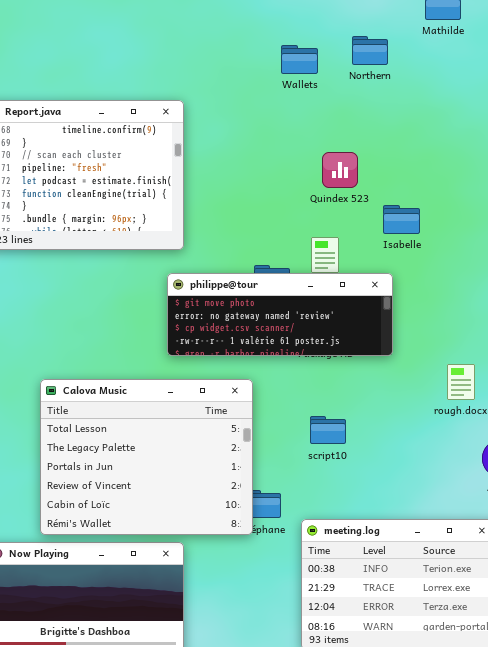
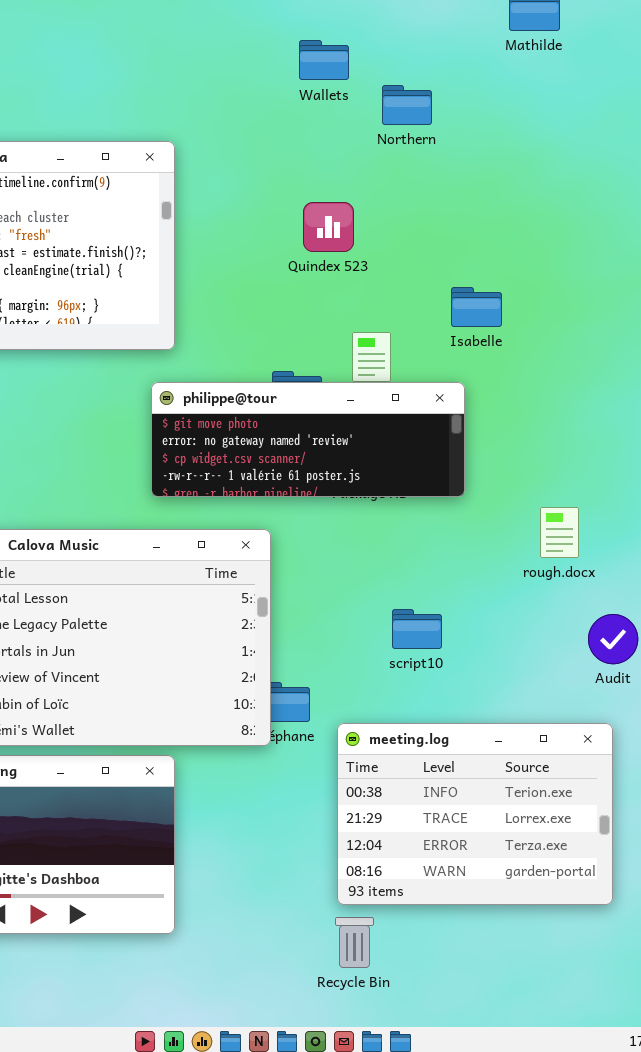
Northern: [352,36,388,65] -> [382,85,432,125], moved
Wallets: [281,45,318,74] -> [299,40,349,80], moved
Quindex 523: [322,152,358,188] -> [303,202,354,252], moved
script10: [310,416,346,444] -> [392,609,442,649], moved

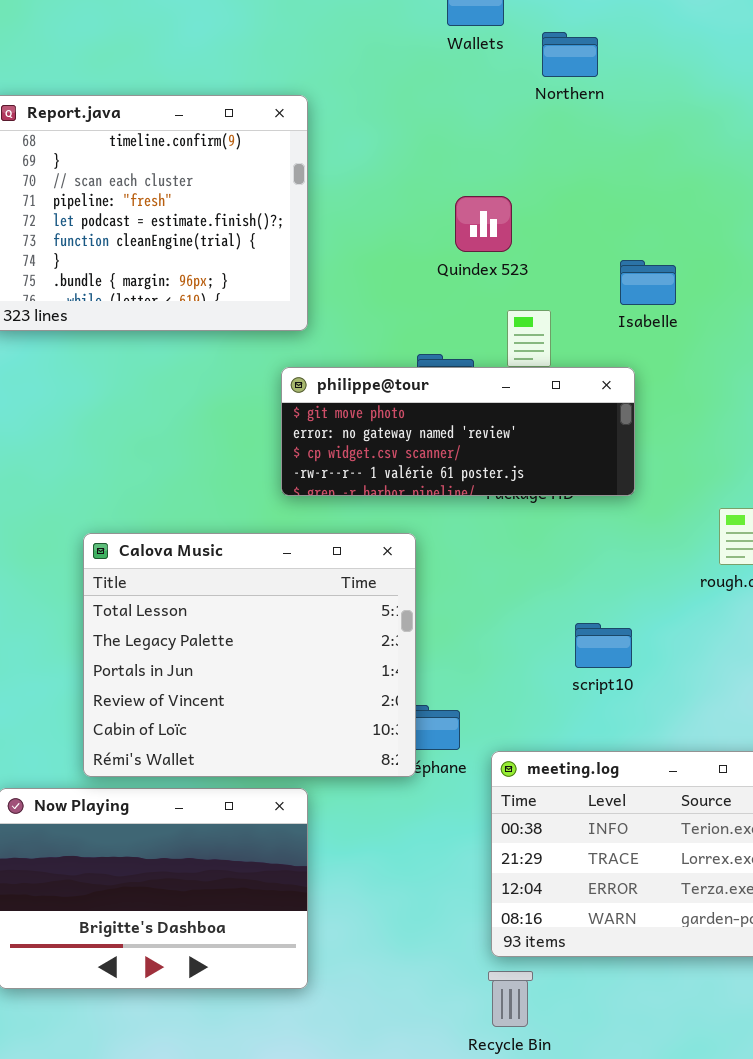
Quindex 523: [303,202,354,252] -> [455,196,512,252], moved
script10: [392,609,442,649] -> [575,623,632,668], moved

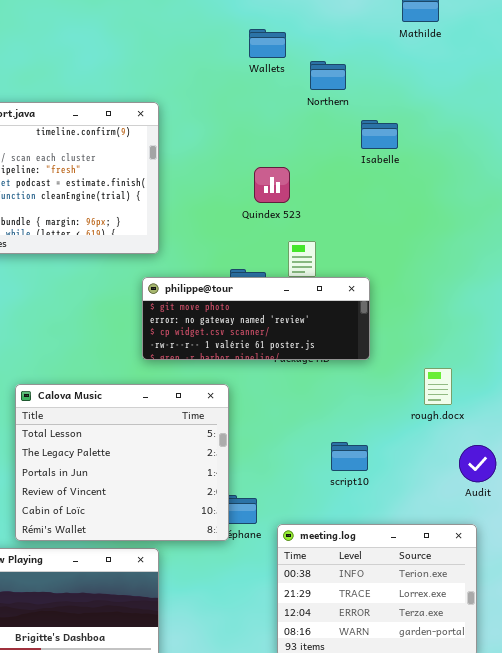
Isabelle: [620,260,676,305] -> [361,120,398,149], moved

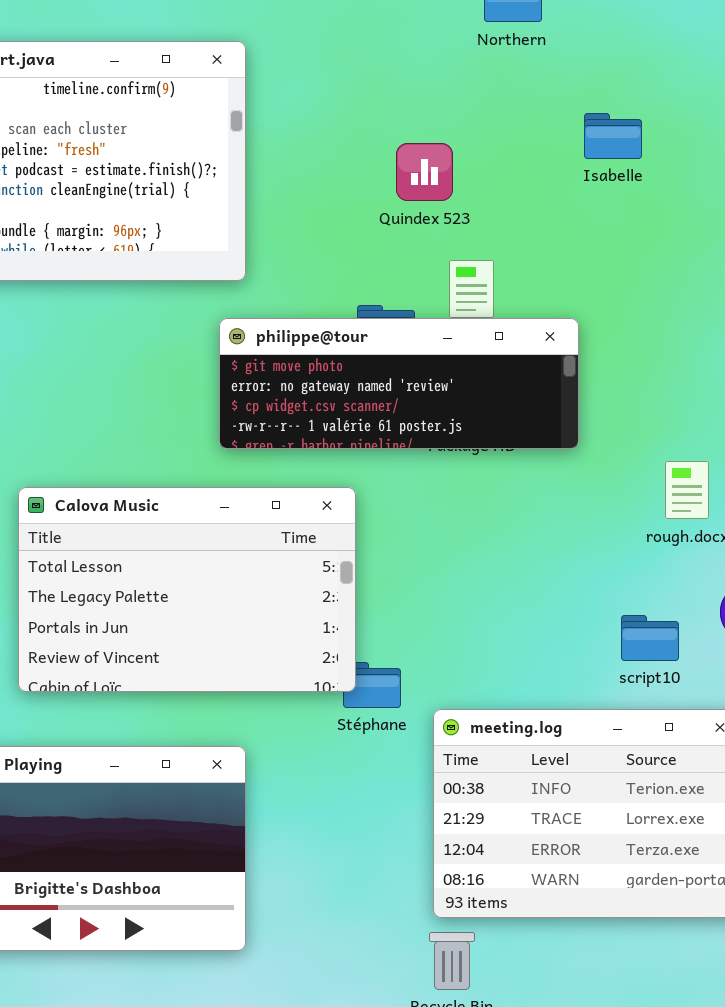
Isabelle: [361,120,398,149] -> [584,113,642,159], moved
Calova Music: [15,384,229,541] -> [18,487,356,692], resized
script10: [331,442,368,471] -> [621,615,679,661], moved

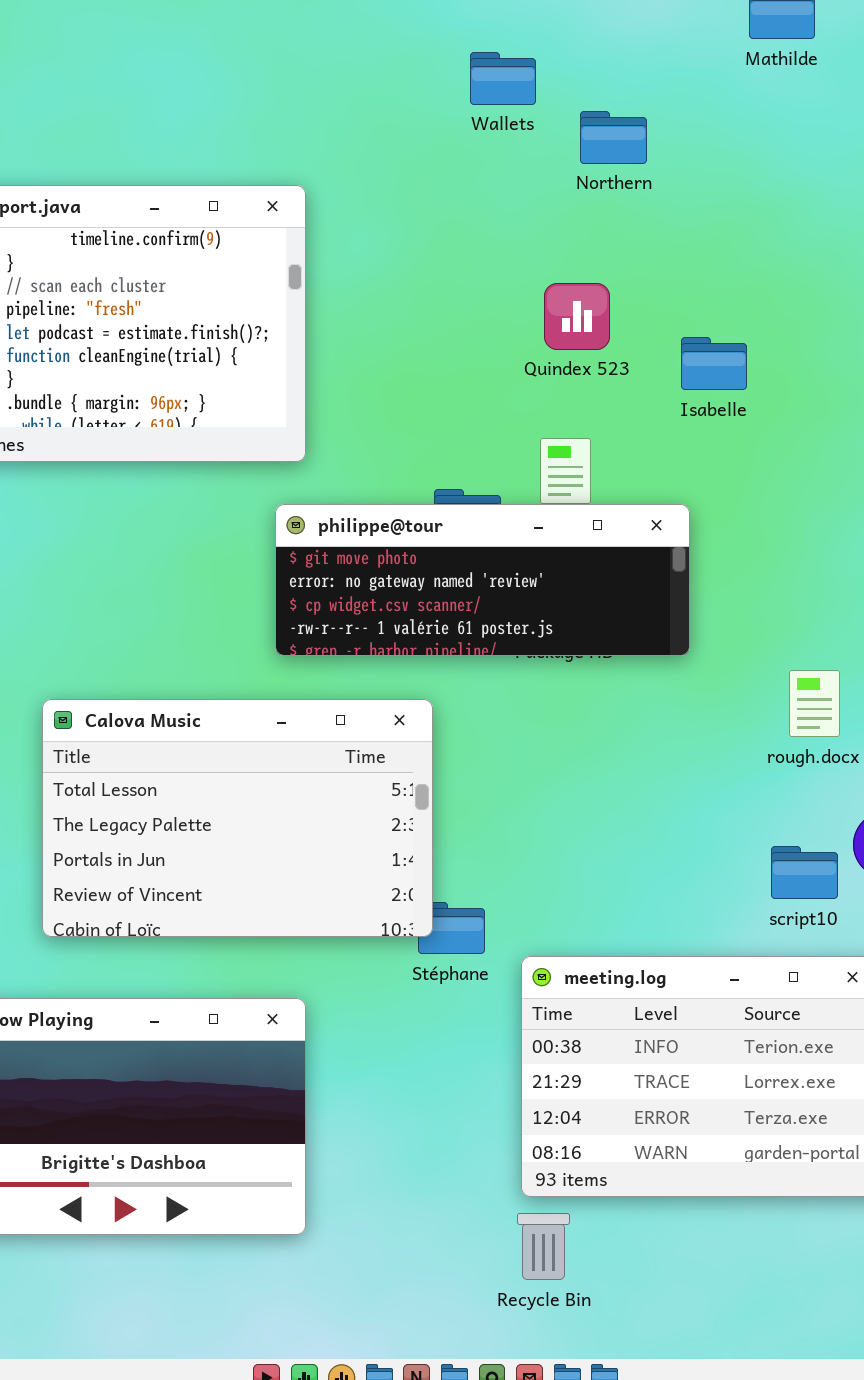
Isabelle: [584,113,642,159] -> [681,337,747,390], moved
Quindex 523: [396,143,453,201] -> [544,283,610,350], moved
script10: [621,615,679,661] -> [771,846,838,899], moved

